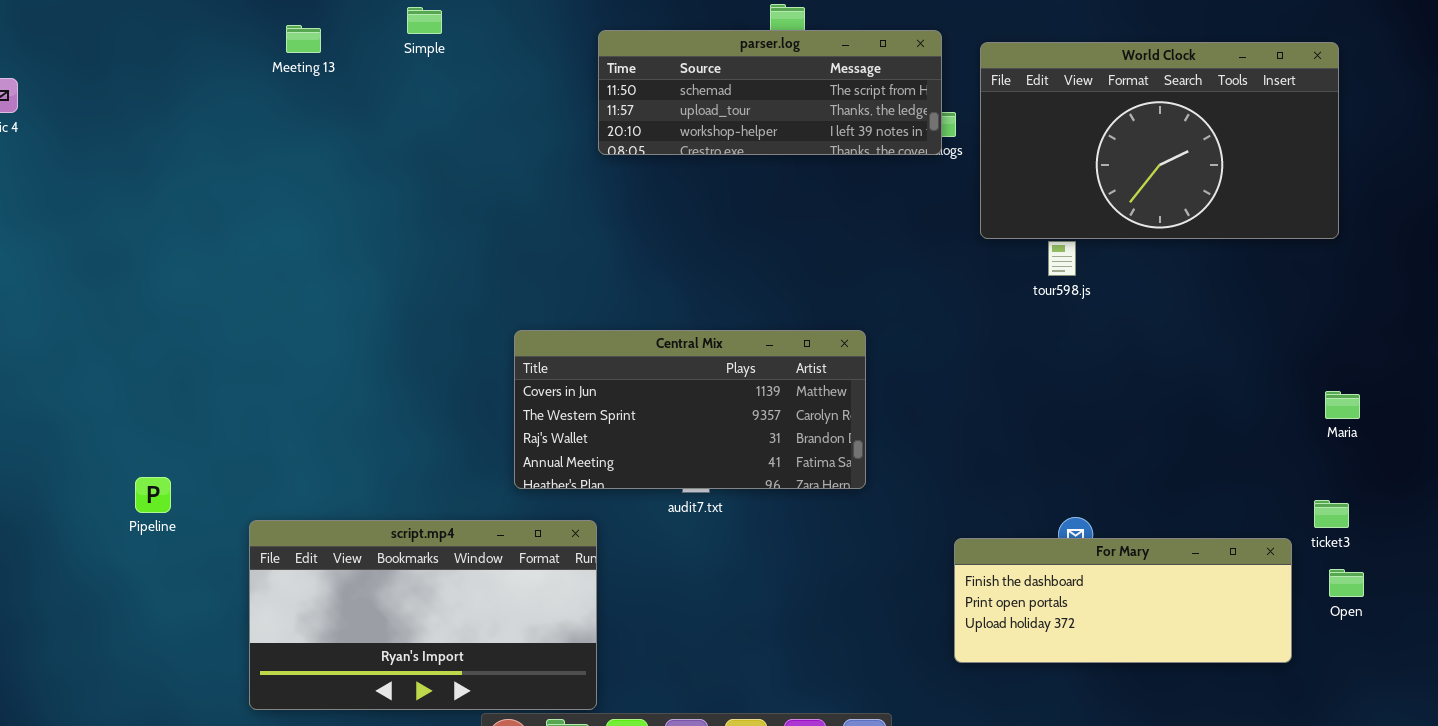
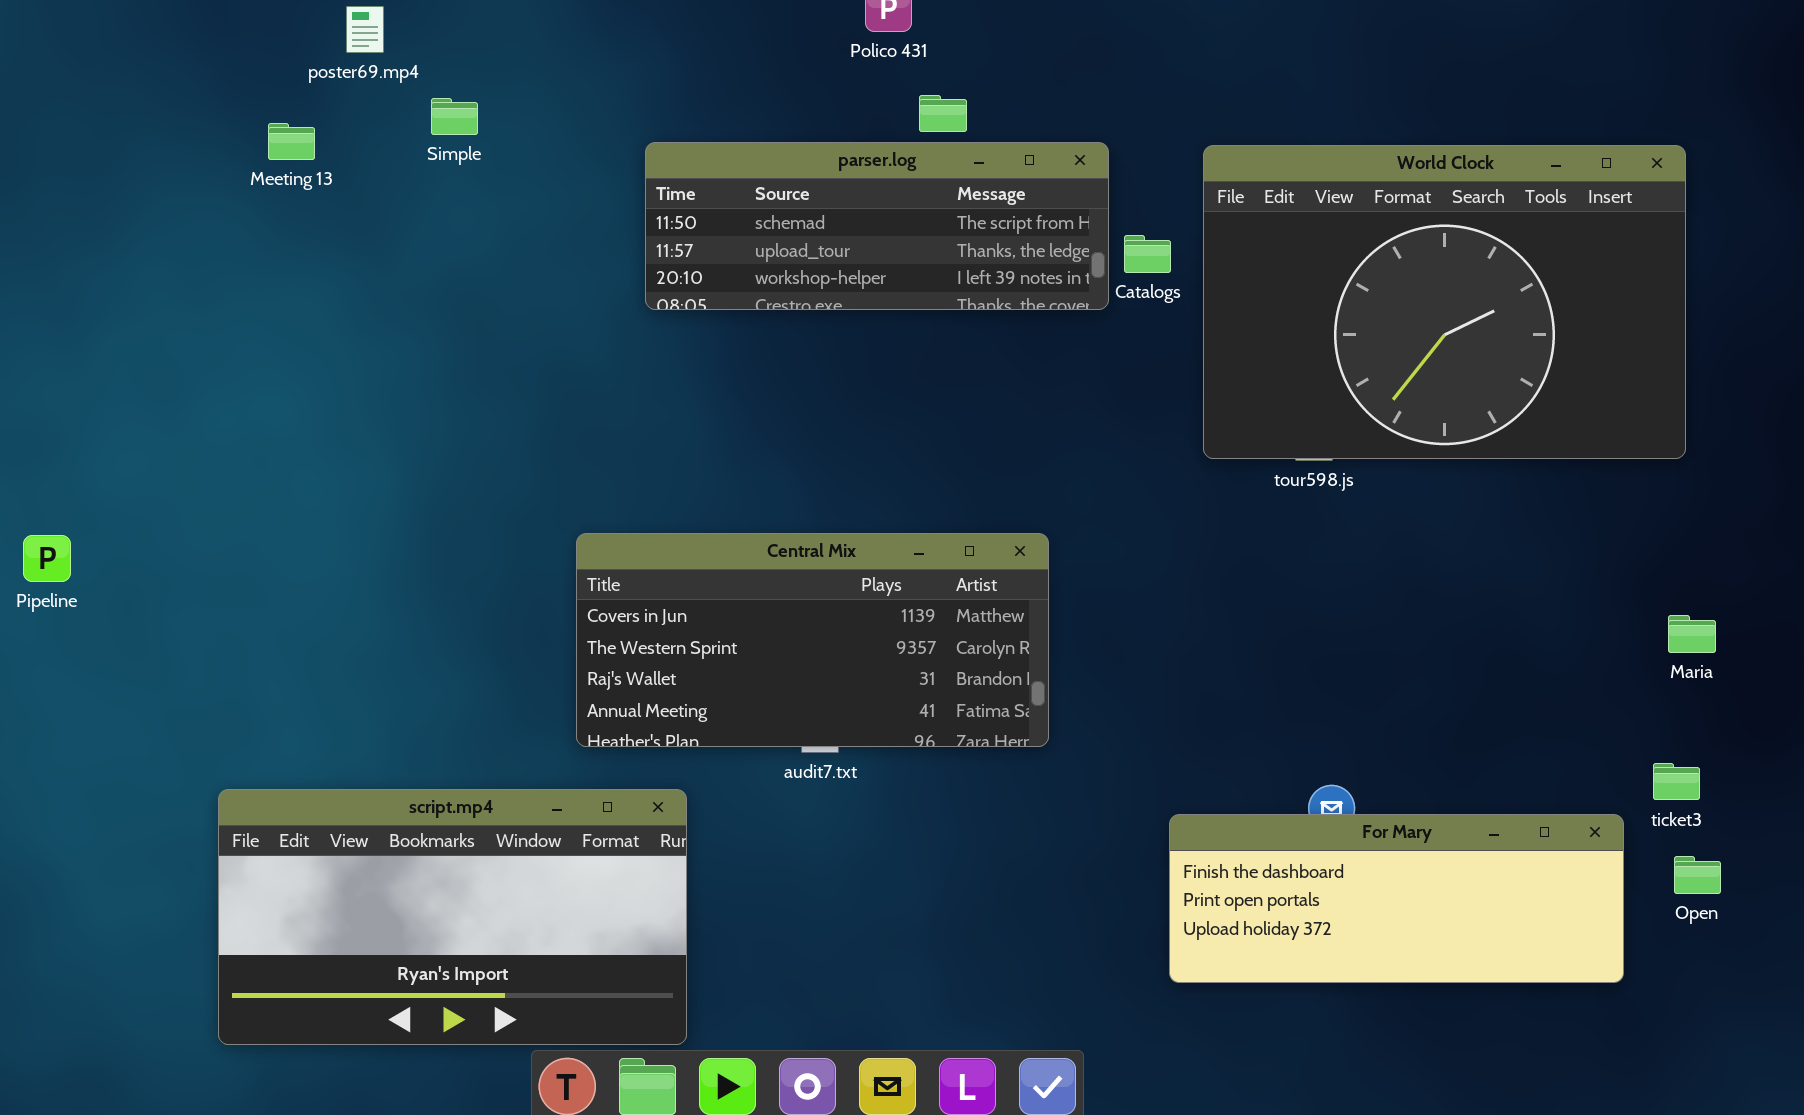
parser.log: [598,30,942,155] -> [645,142,1109,310], moved
World Clock: [980,42,1339,239] -> [1203,145,1686,459], resized
Pipeline: [135,477,171,513] -> [23,535,71,582], moved

